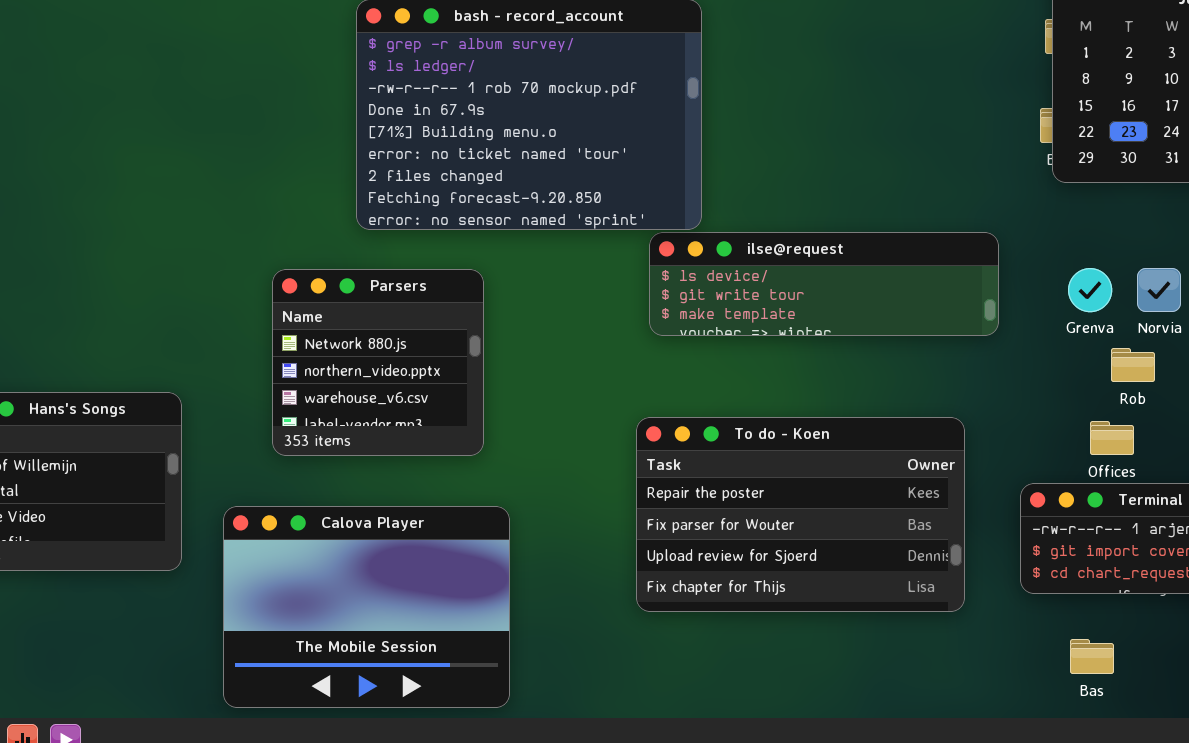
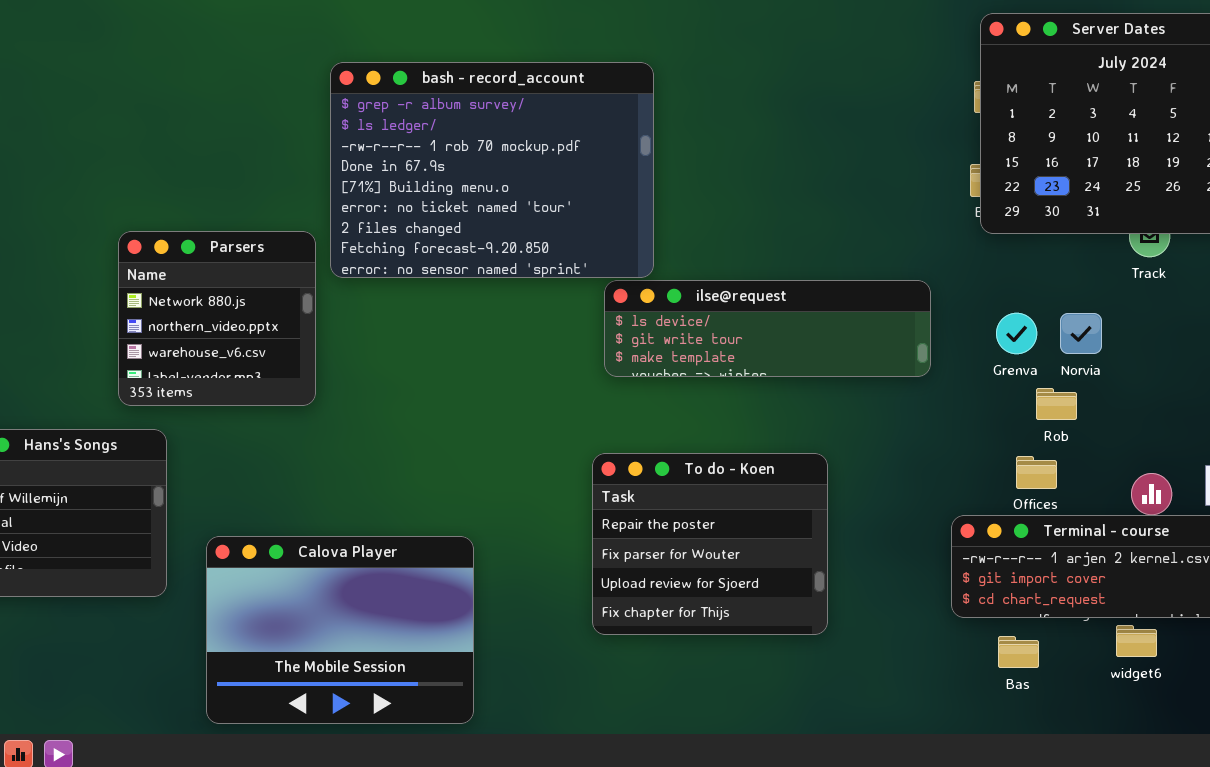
Parsers: [272,269,484,456] -> [118,231,316,406], moved
To do - Koen: [636,417,965,612] -> [592,453,828,635], resized
Bas: [1070,639,1114,674] -> [998,636,1039,668], moved

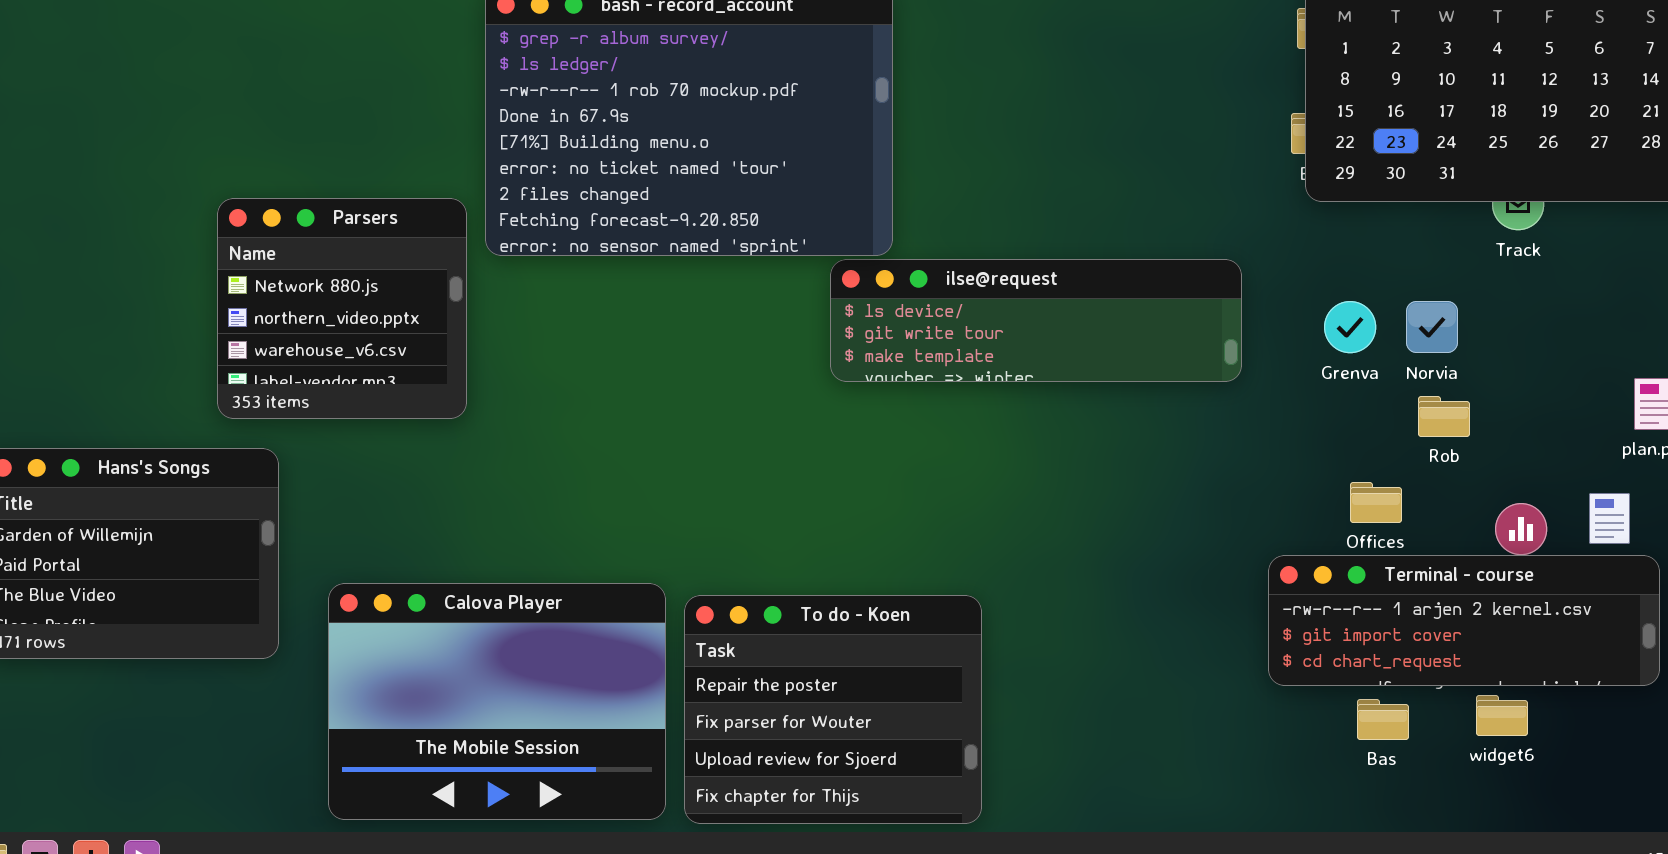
Rob: [1036,388,1077,420] -> [1418,396,1470,437], moved
To do - Koen: [592,453,828,635] -> [684,595,982,824], moved
Bas: [998,636,1039,668] -> [1357,699,1409,740], moved

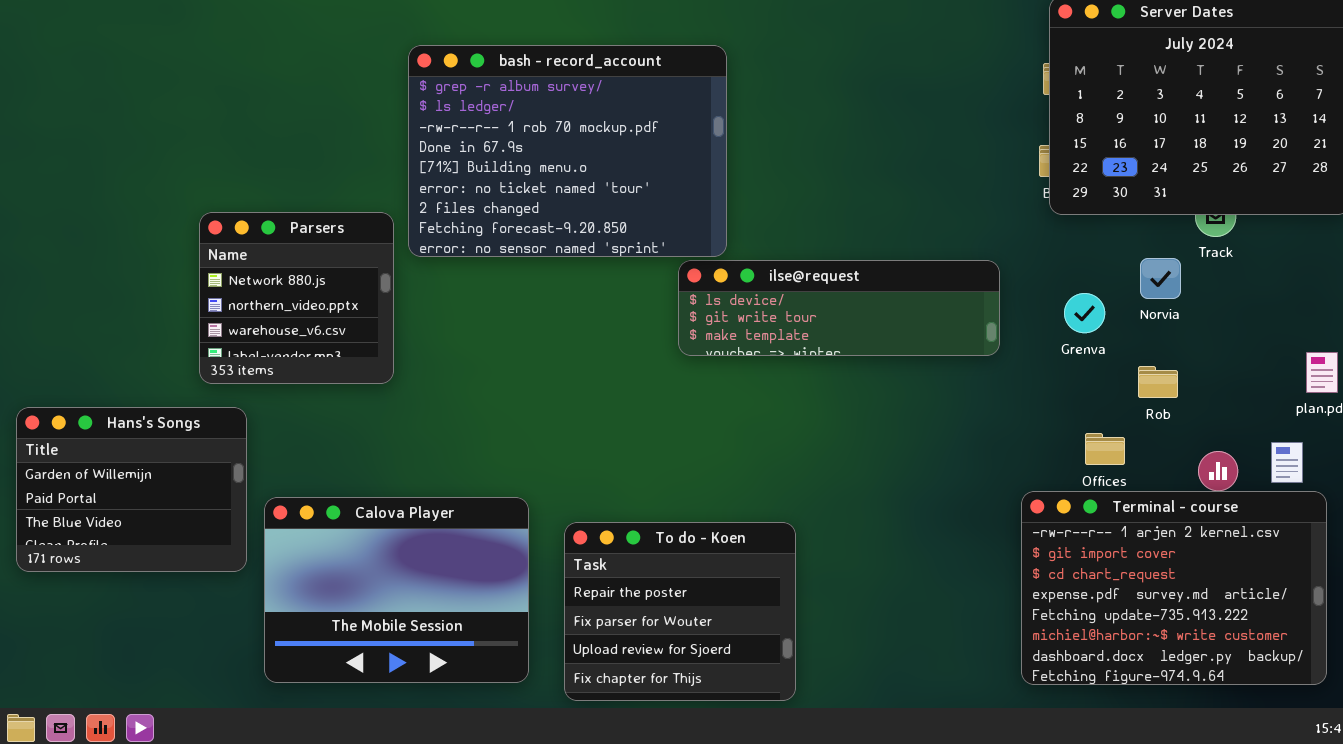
Norvia: [1406,301,1458,353] -> [1140,258,1181,299], moved
Terminal - course: [1268,555,1660,686] -> [1021,491,1327,685], resized
Calova Player: [328,583,666,820] -> [264,497,529,683], moved

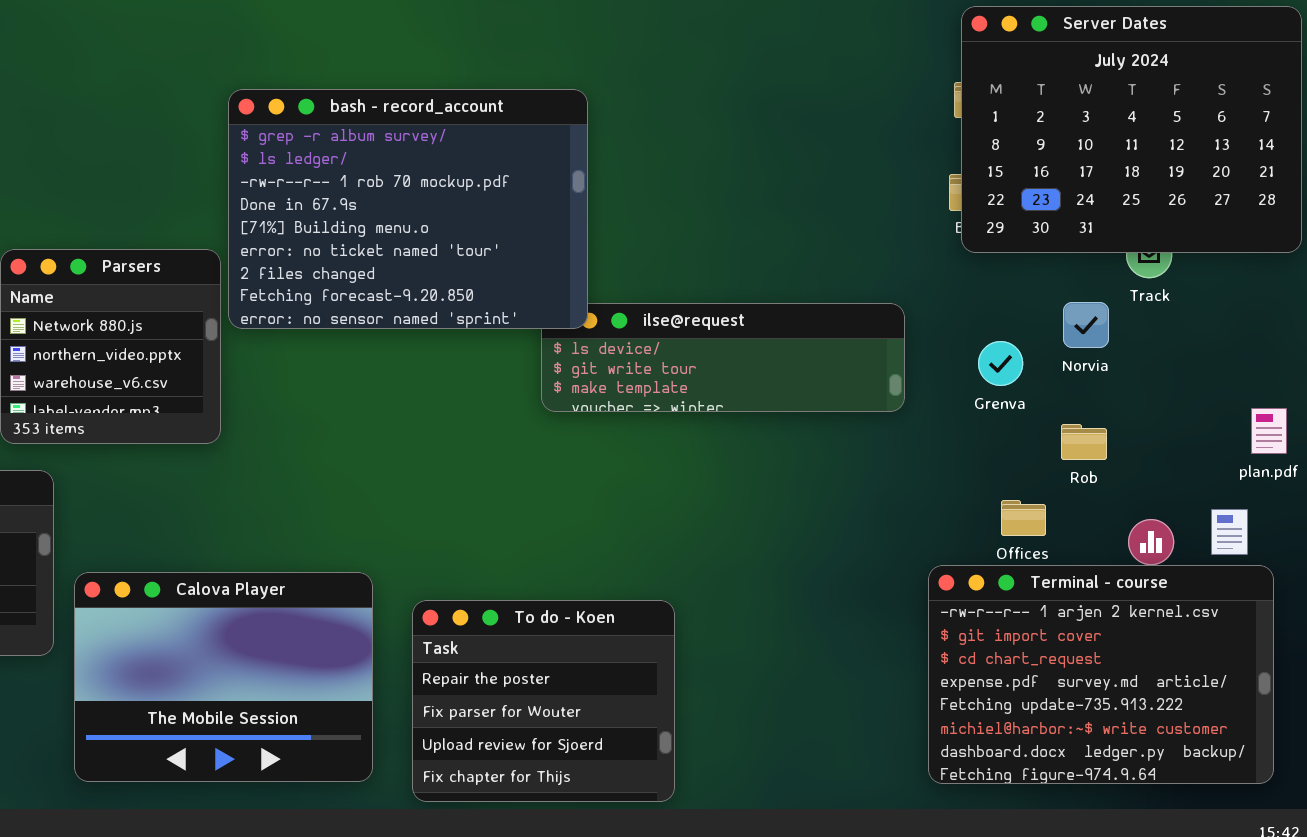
bash - record_account: [408,45,727,257] -> [228,89,588,329], moved

